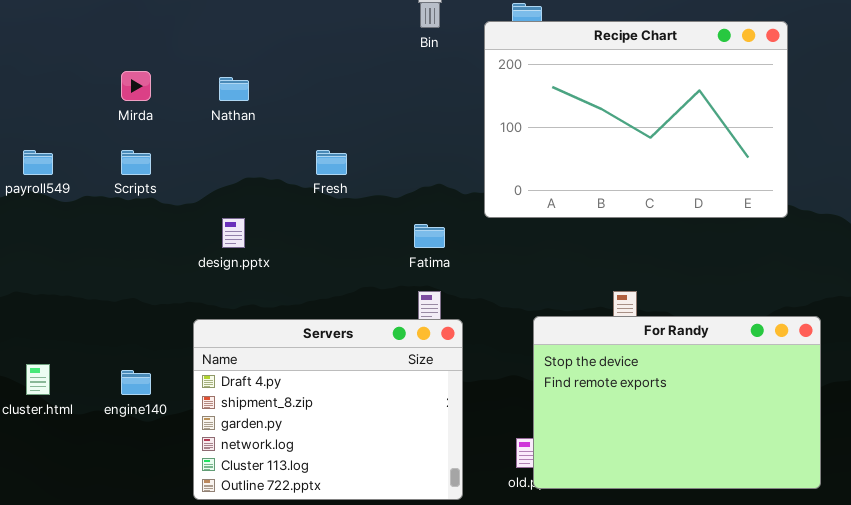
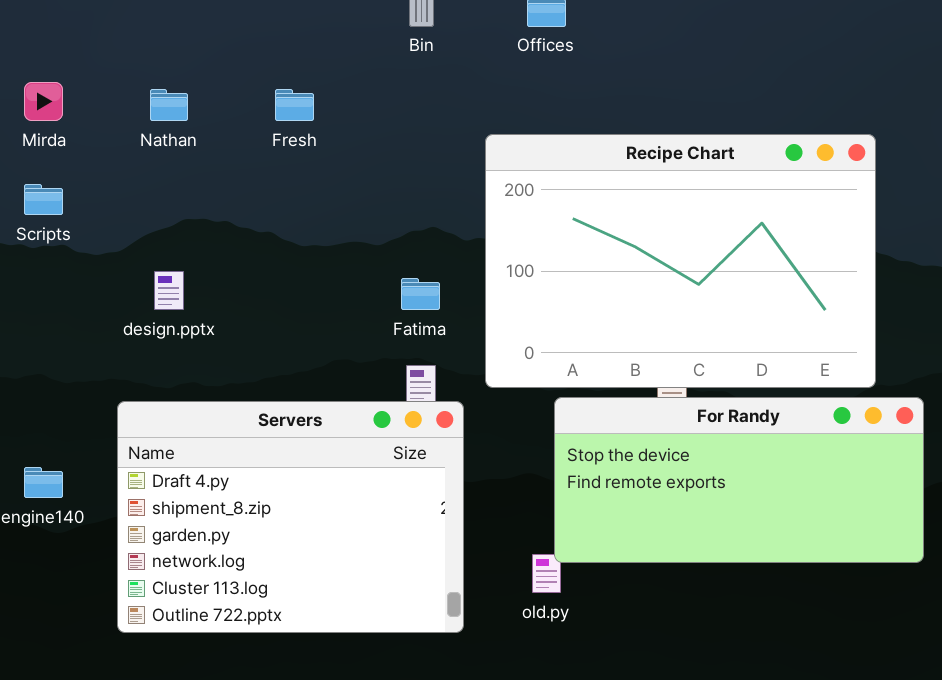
Recipe Chart: [484,21,788,218] -> [485,134,876,388], moved
Fresh: [316,150,347,175] -> [275,89,314,121], moved
For Randy: [533,316,821,489] -> [554,397,924,563], resized

